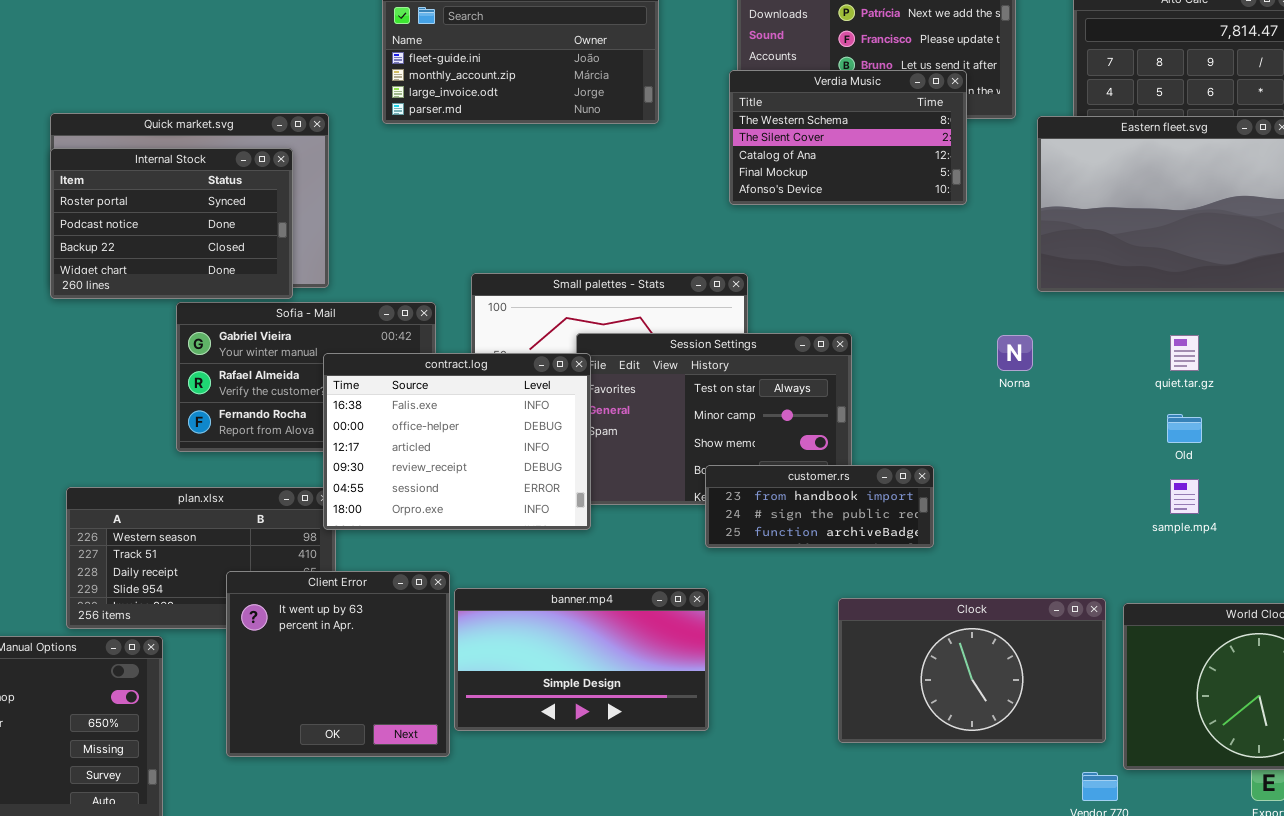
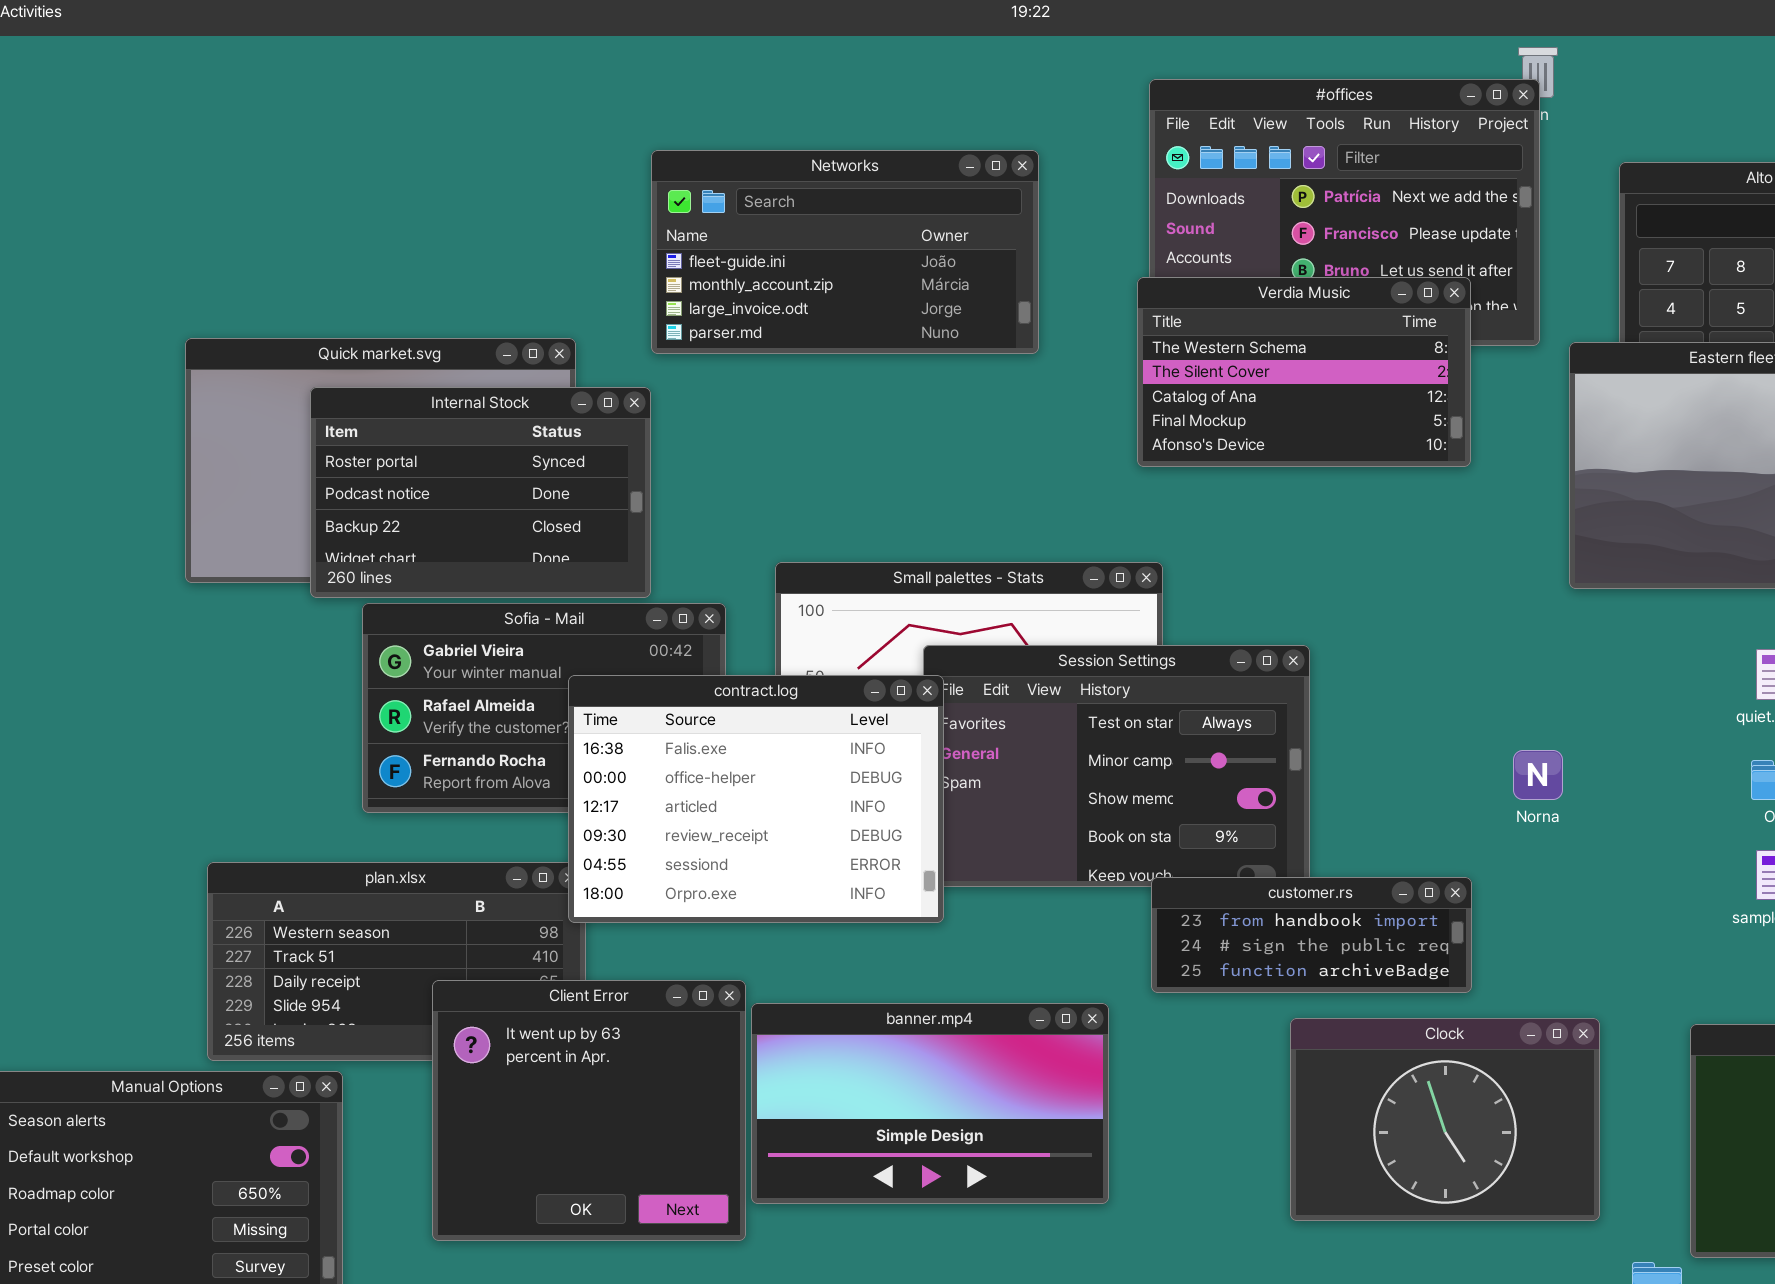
Internal Stock: [50,148,293,299] -> [310,387,651,598], moved
Norna: [997,335,1033,371] -> [1513,750,1563,800], moved
customer.rs: [705,465,934,548] -> [1151,877,1472,993], moved
Clock: [838,598,1106,743] -> [1290,1018,1600,1221], resized

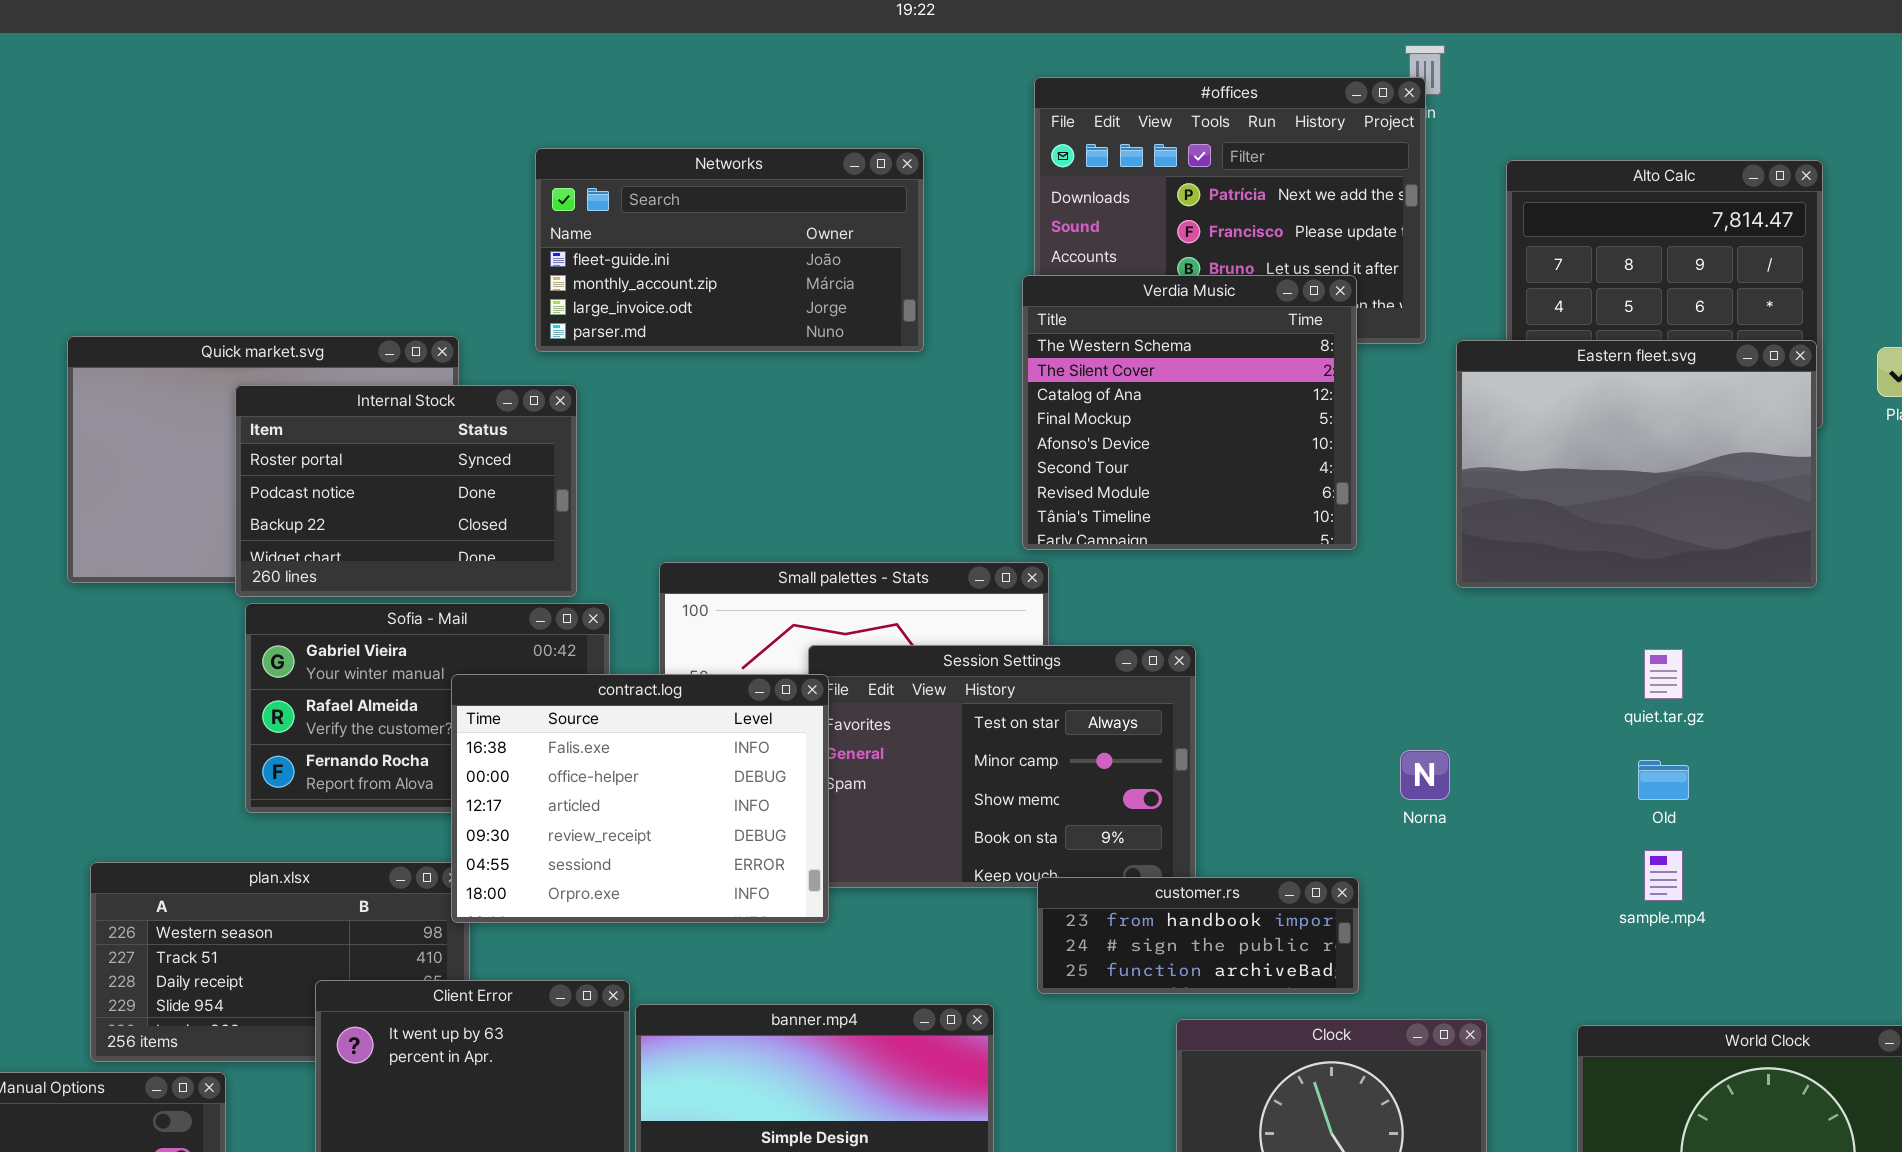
Verdia Music: [1137,277,1471,467] -> [1022,275,1357,550], resized
Internal Stock: [310,387,651,598] -> [235,385,577,597], moved

